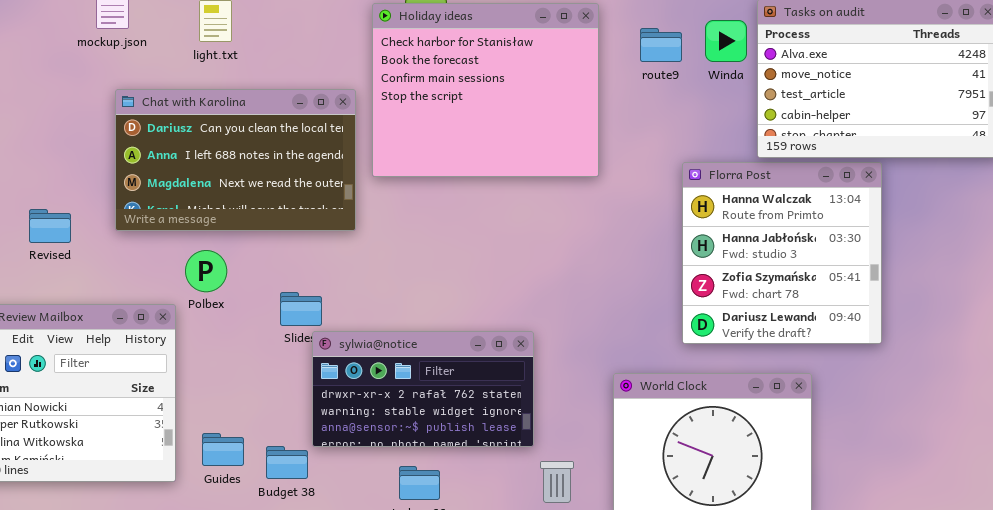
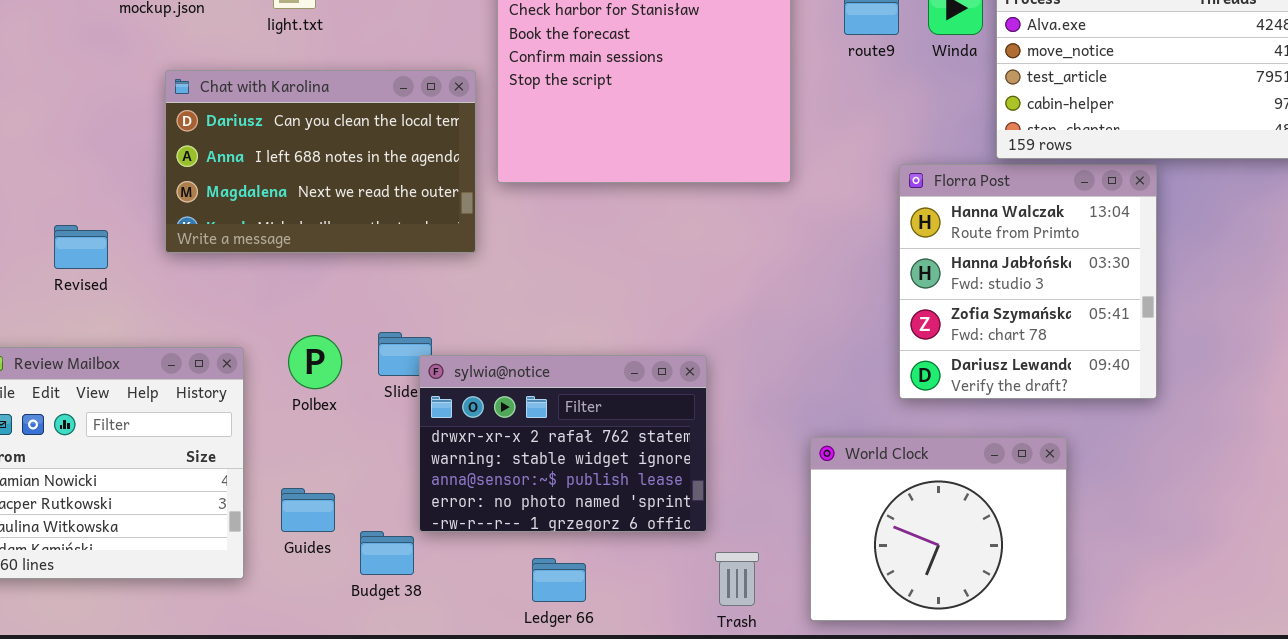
Polbex: [185,250,227,292] -> [288,335,342,389], moved
sylwia@notice: [312,331,534,447] -> [419,355,707,532], resized
Guides: [202,433,244,466] -> [281,488,335,532], moved

